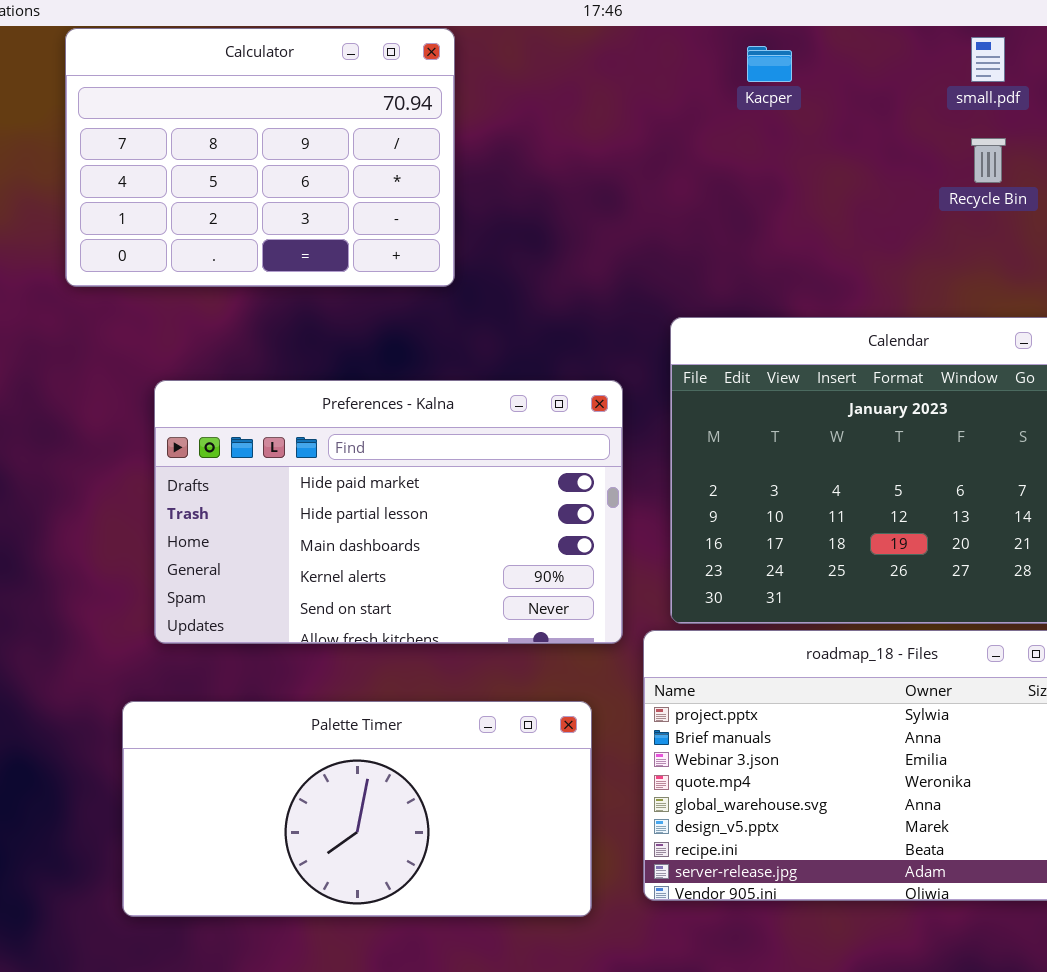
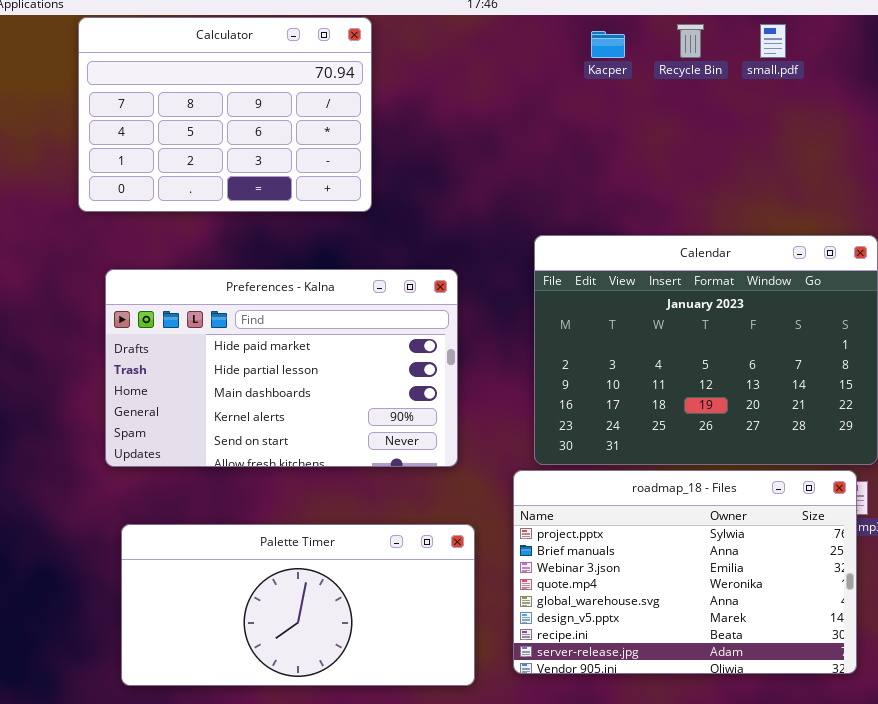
Recycle Bin: [971,138,1006,183] -> [677,24,704,58], moved
Preferences - Kalna: [154,380,623,644] -> [105,269,458,467], moved

